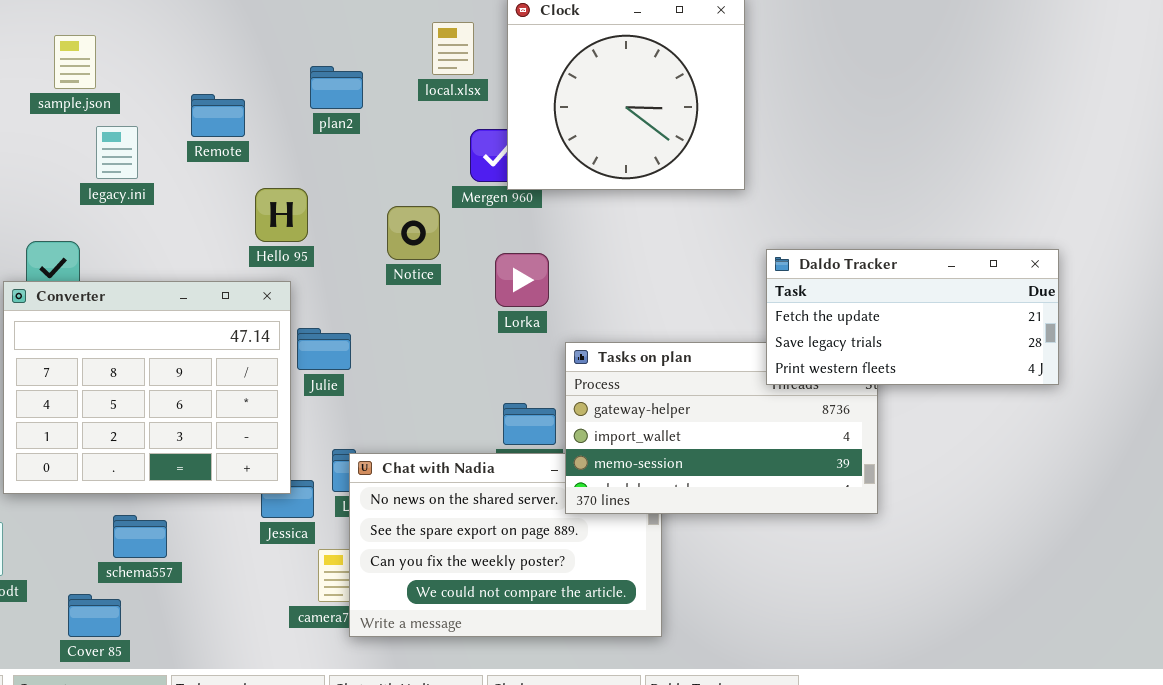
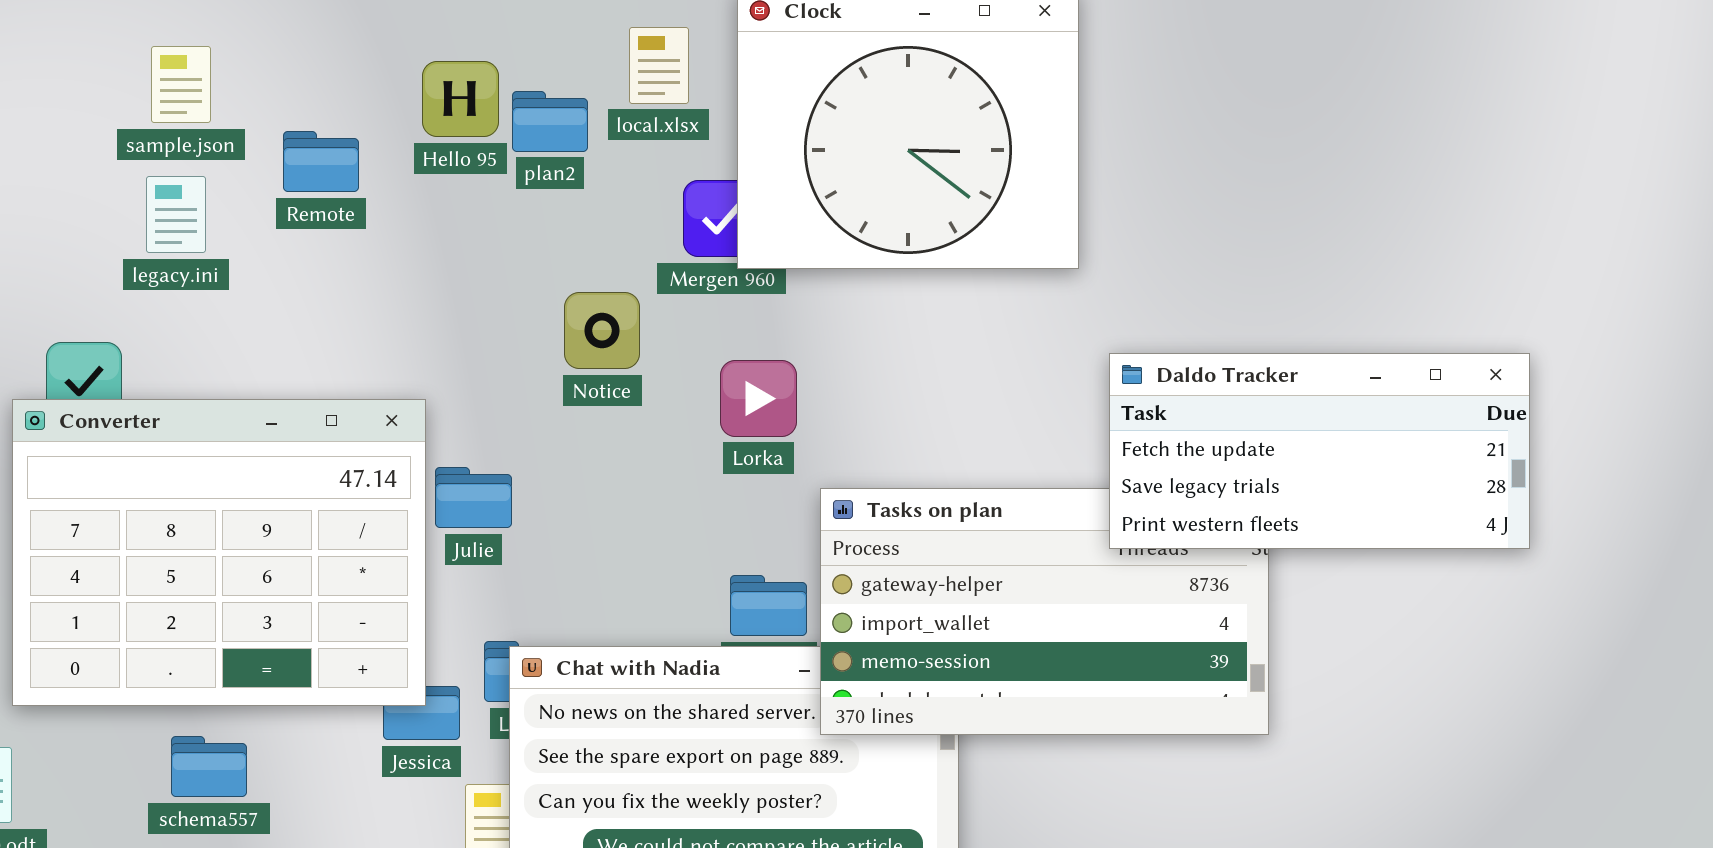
sample.json: [54,35,96,89] -> [151,46,211,123], moved
plan2: [310,66,363,109] -> [512,91,588,152], moved
Hello 95: [255,188,308,242] -> [422,61,499,137], moved

